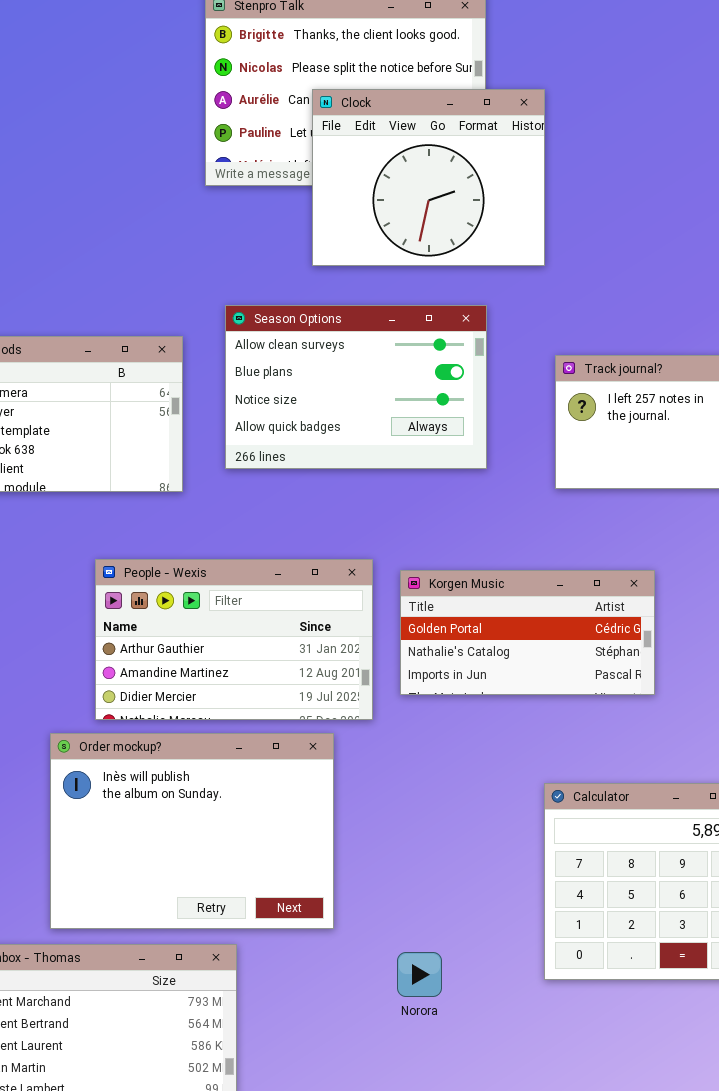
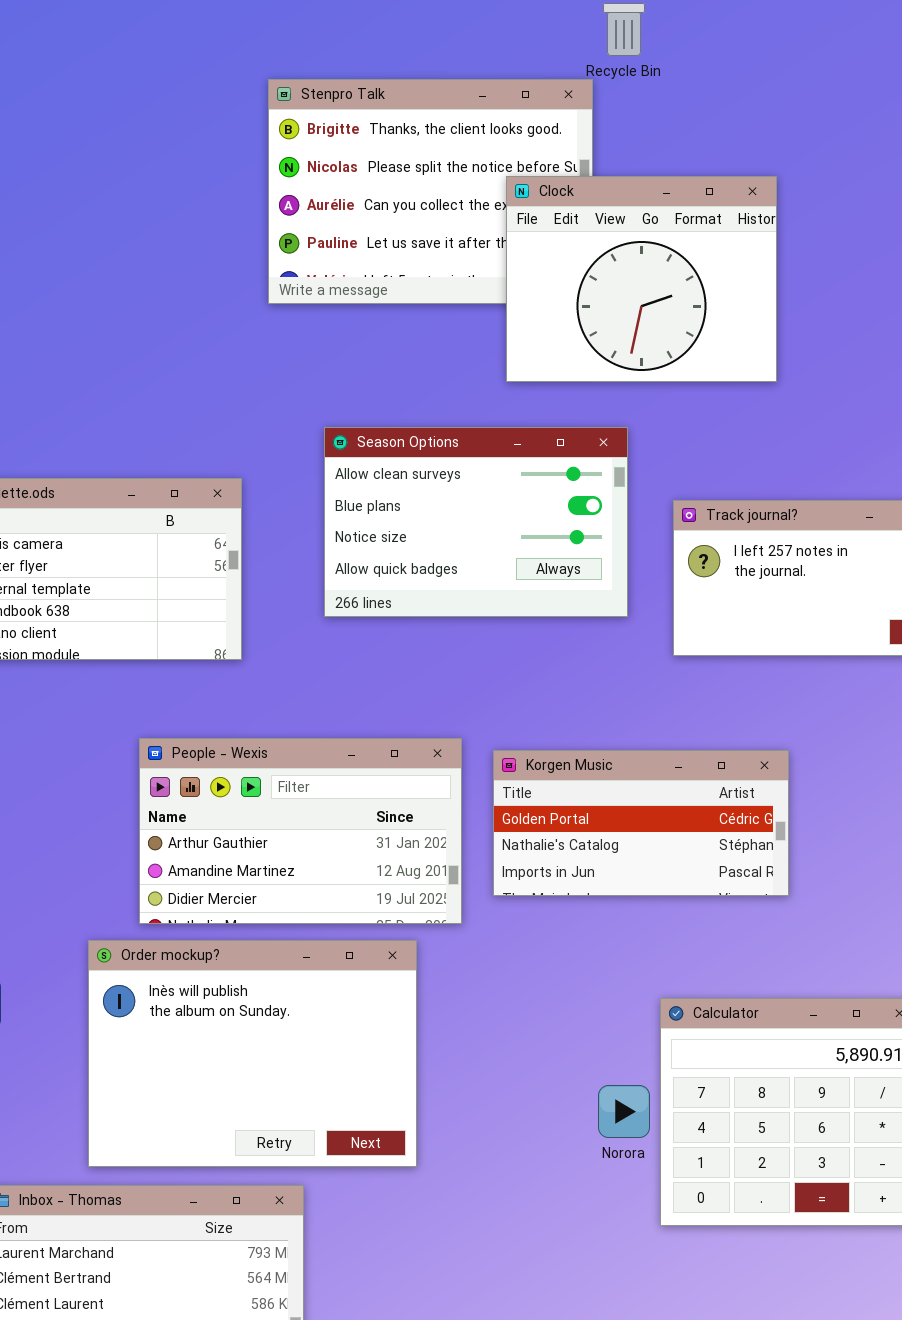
Clock: [312,89,545,266] -> [506,176,777,382], moved
Season Options: [225,305,487,469] -> [324,427,628,617], moved
Norora: [397,952,442,997] -> [598,1085,650,1138], moved

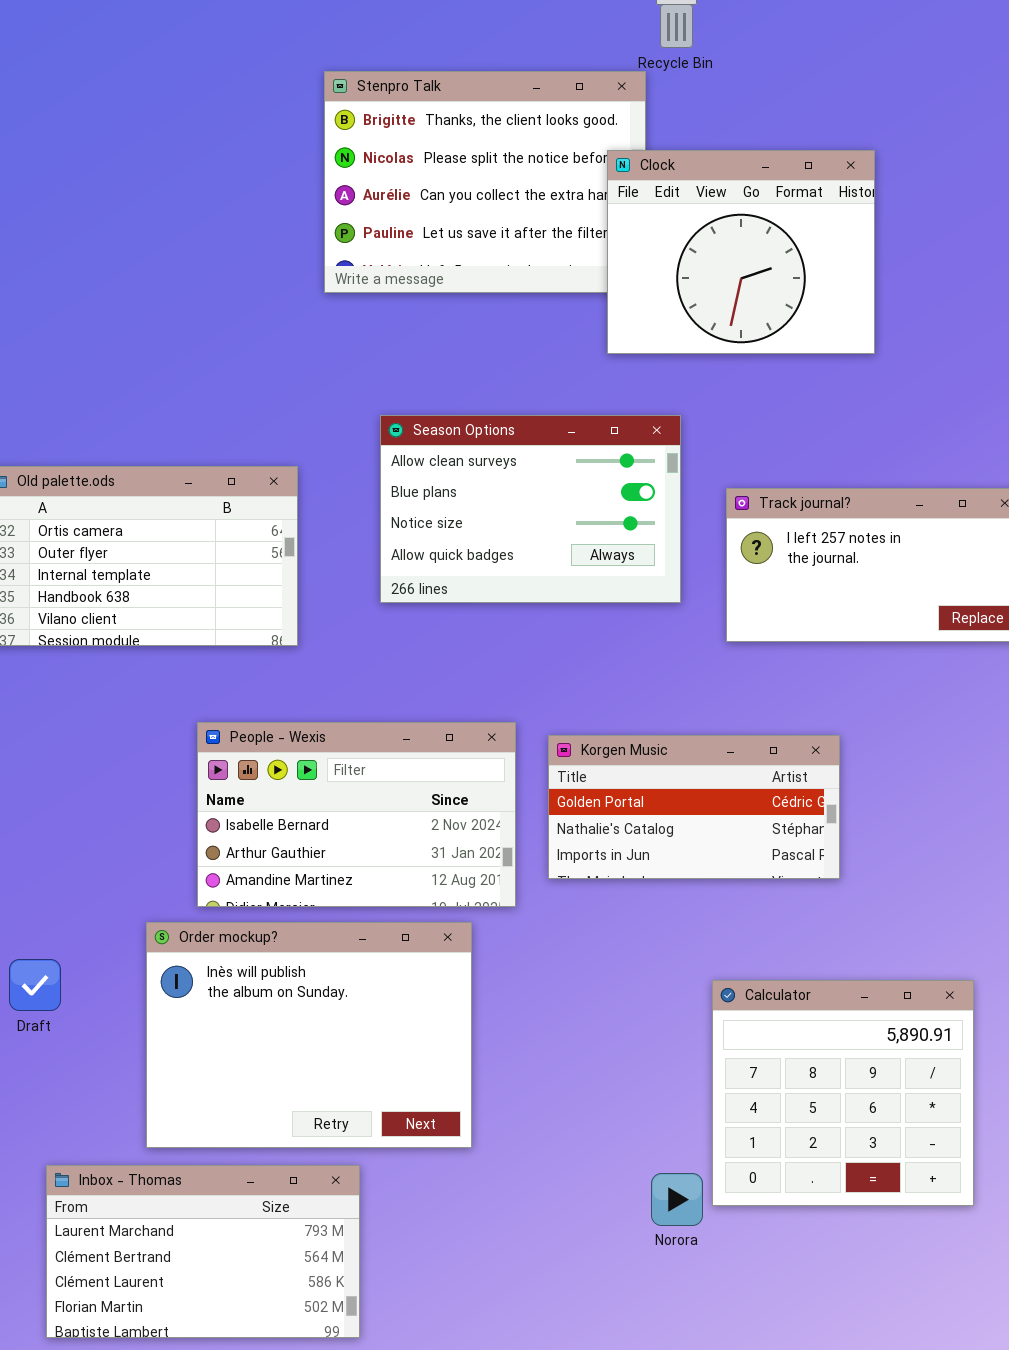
Clock: [506,176,777,382] -> [607,150,875,354], moved
People - Wexis: [139,738,462,924] -> [197,722,516,907], scrolled up 1 row
Norora: [598,1085,650,1138] -> [651,1173,703,1226], moved

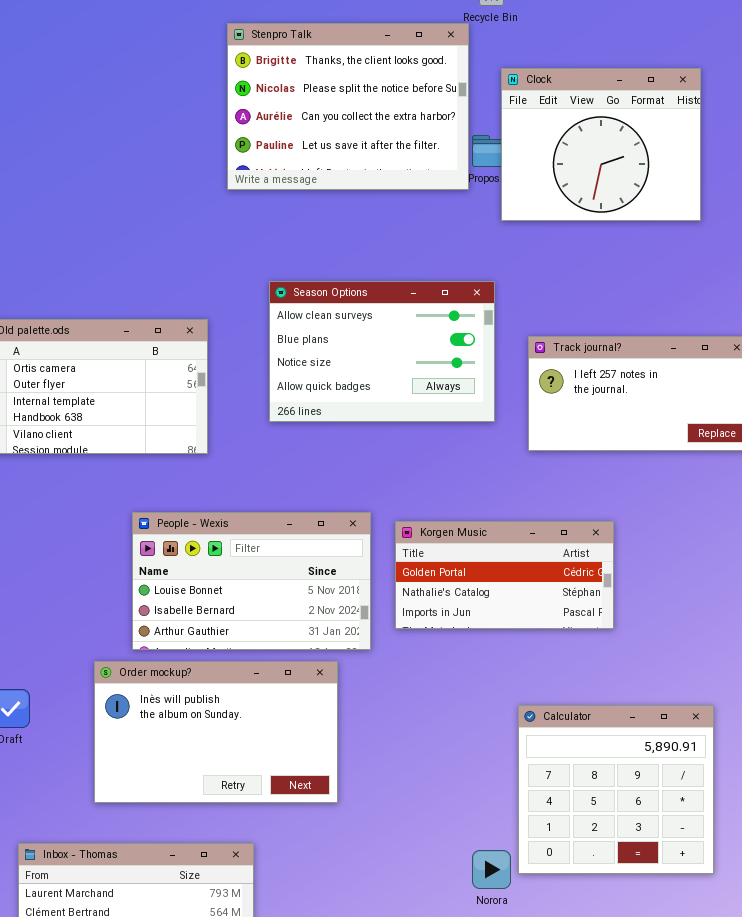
Clock: [607,150,875,354] -> [501,68,701,221], moved
People - Wexis: [197,722,516,907] -> [132,512,371,650], scrolled up 1 row
Order mockup?: [146,922,472,1148] -> [94,661,338,803], resized

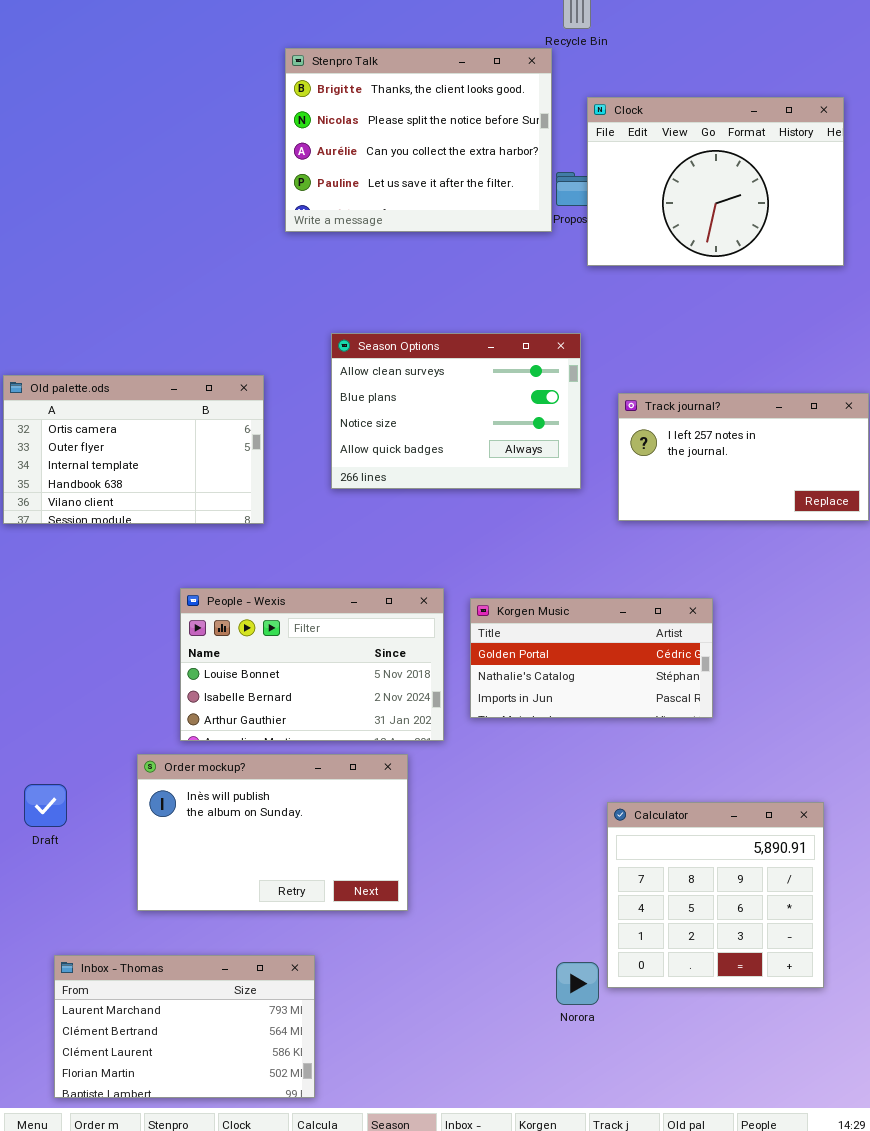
Clock: [501,68,701,221] -> [587,97,844,266], resized

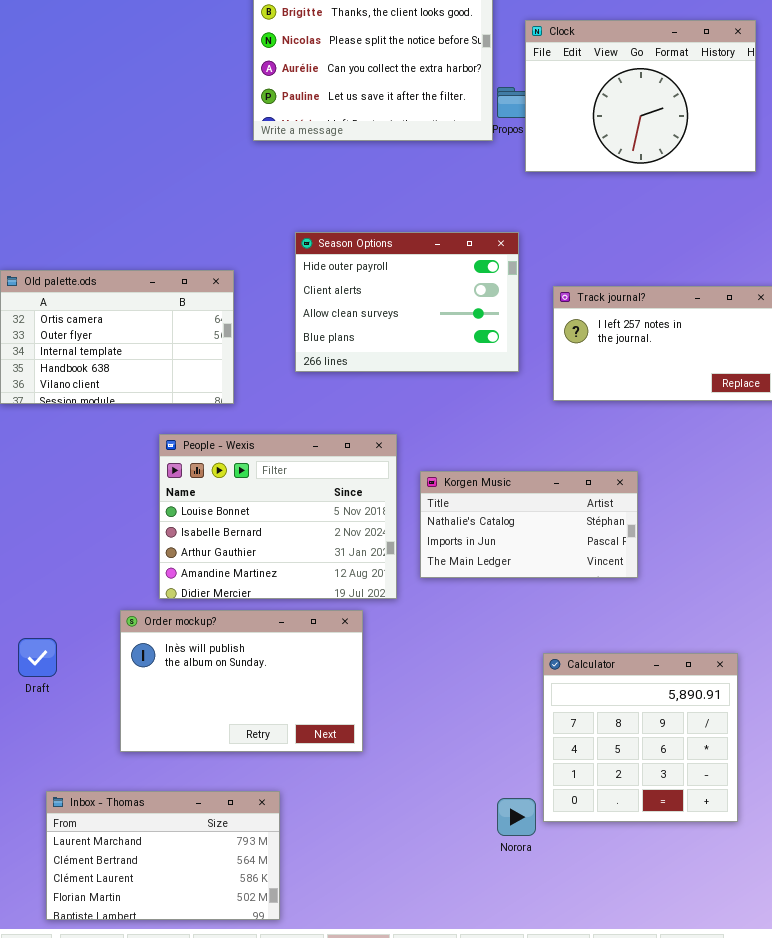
Season Options: [331,333,581,489] -> [295,232,519,372], scrolled up 2 rows
People - Wexis: [180,588,444,741] -> [159,434,397,599], resized
Korgen Music: [470,598,713,718] -> [420,471,638,578], scrolled down 1 row

